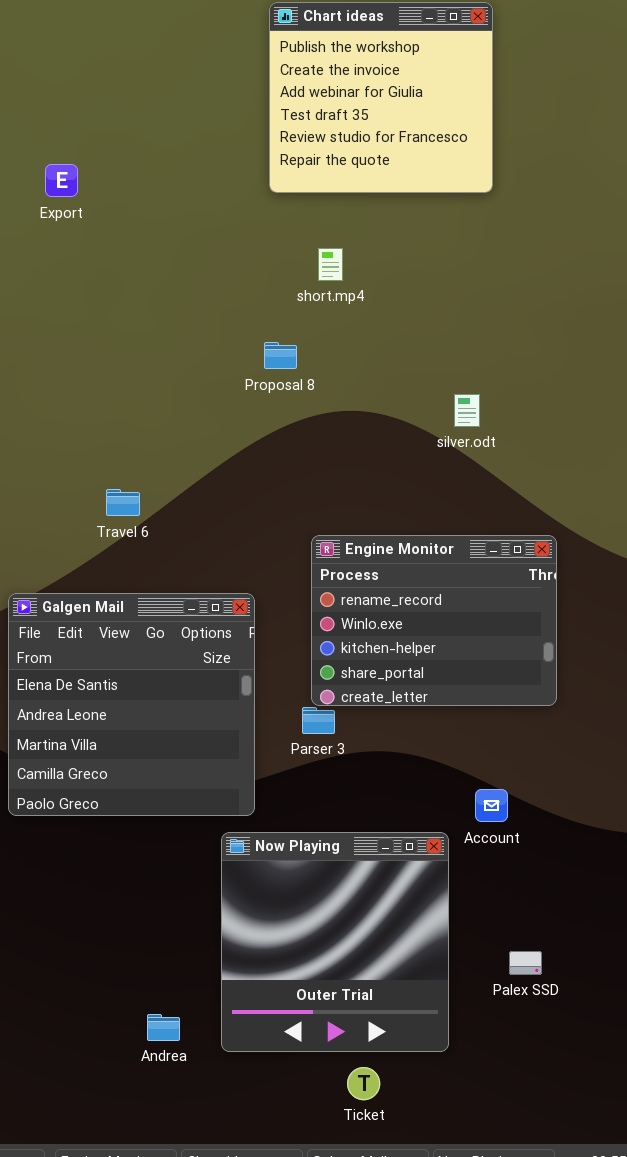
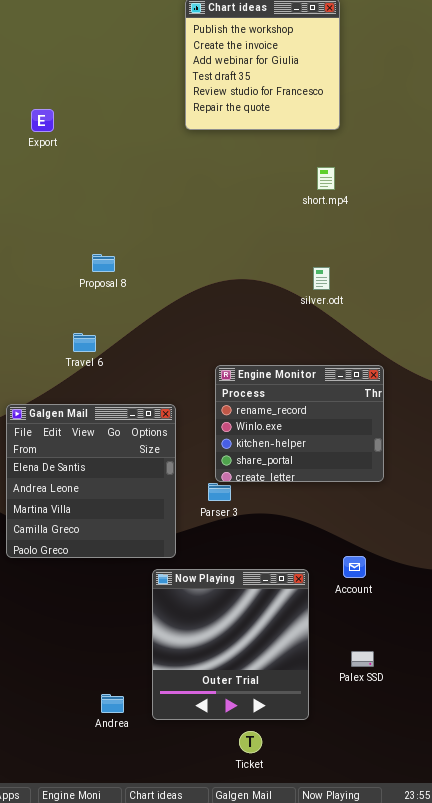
short.mp4: [318,248,343,281] -> [317,167,335,190], moved
Proposal 8: [264,342,297,369] -> [92,254,115,272], moved
Account: [475,789,508,822] -> [343,556,366,578], moved

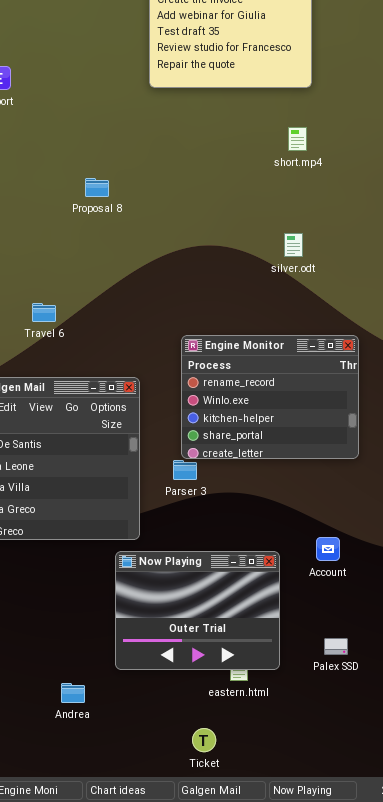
Proposal 8: [92,254,115,272] -> [85,178,109,197], moved
Now Playing: [152,569,309,720] -> [115,551,280,670], resized
Ticket: [239,731,262,753] -> [192,728,216,752], moved

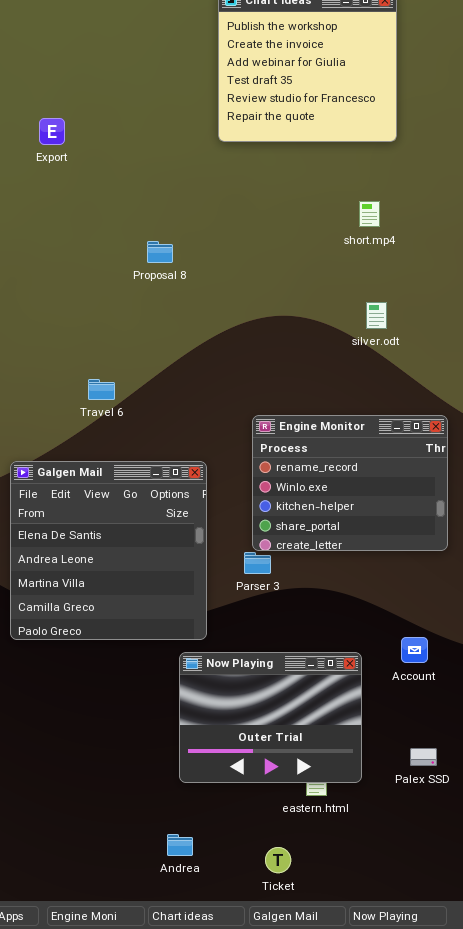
short.mp4: [288,127,307,151] -> [359,201,380,227], moved
Andrea: [61,683,85,703] -> [167,834,193,856], moved

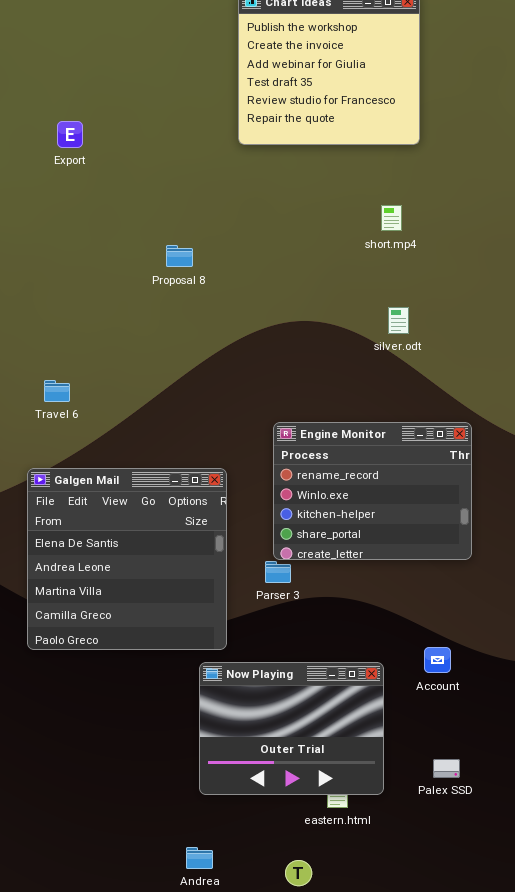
Travel 6: [88,379,115,400] -> [44,380,70,402], moved

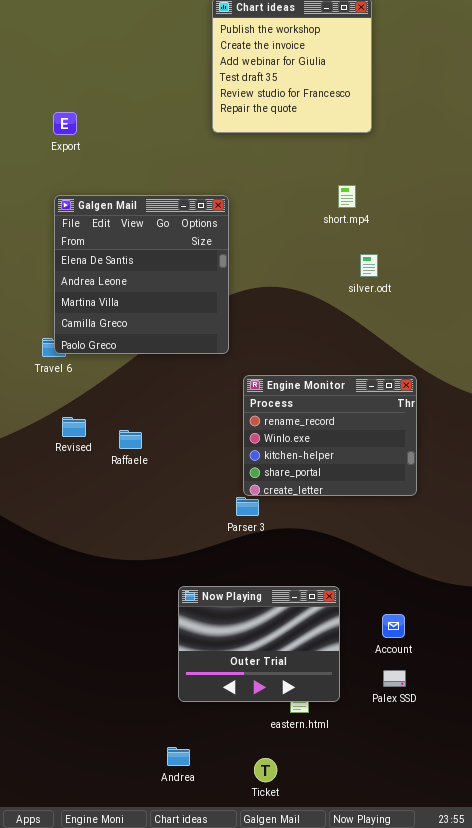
silver.odt: [388,307,409,334] -> [360,254,378,277], moved
Galgen Mail: [27,468,227,650] -> [54,195,229,354], moved
Account: [424,647,451,673] -> [382,614,405,638], moved

